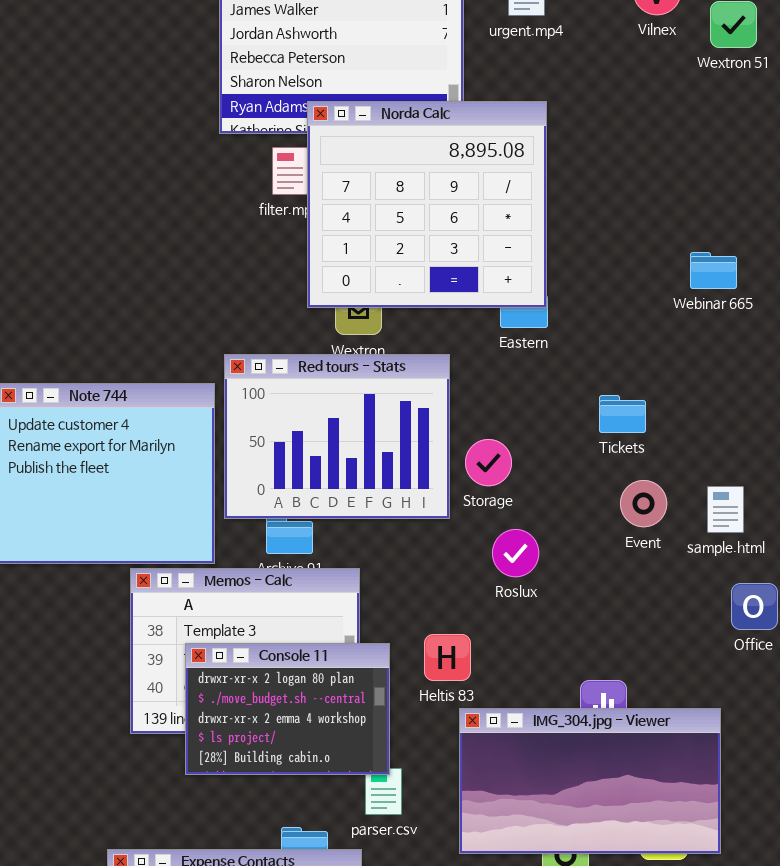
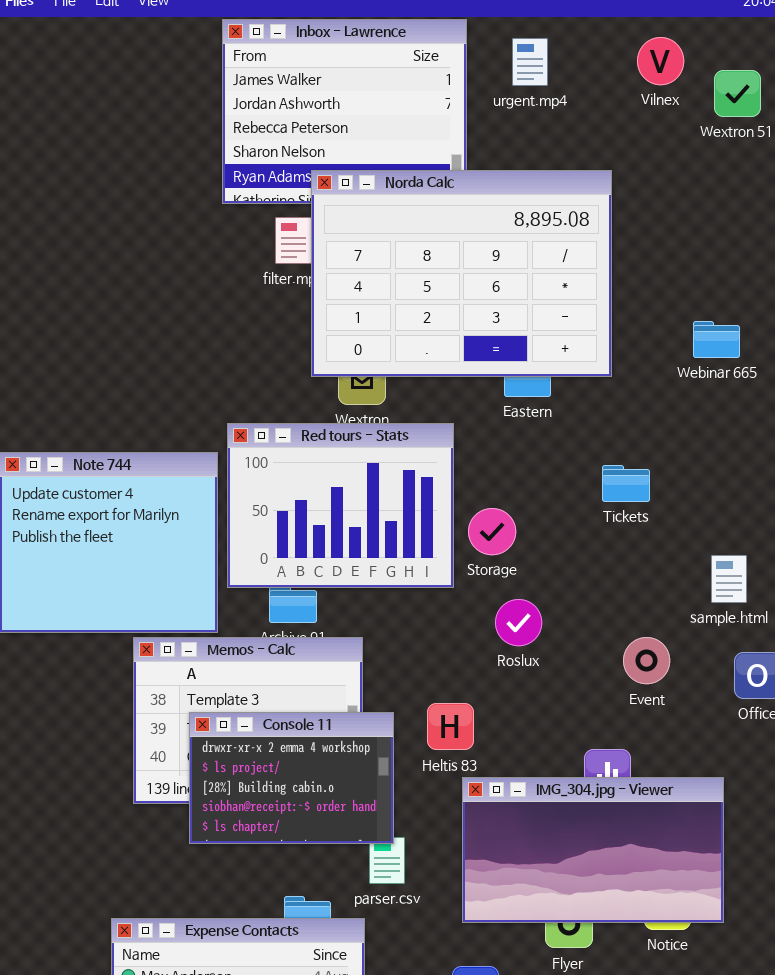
Norda Calc: [307,101,547,308] -> [311,170,612,377], resized
Event: [620,480,667,527] -> [623,637,670,684], moved
Console 11: [185,643,390,775] -> [189,712,394,844], scrolled down 2 rows

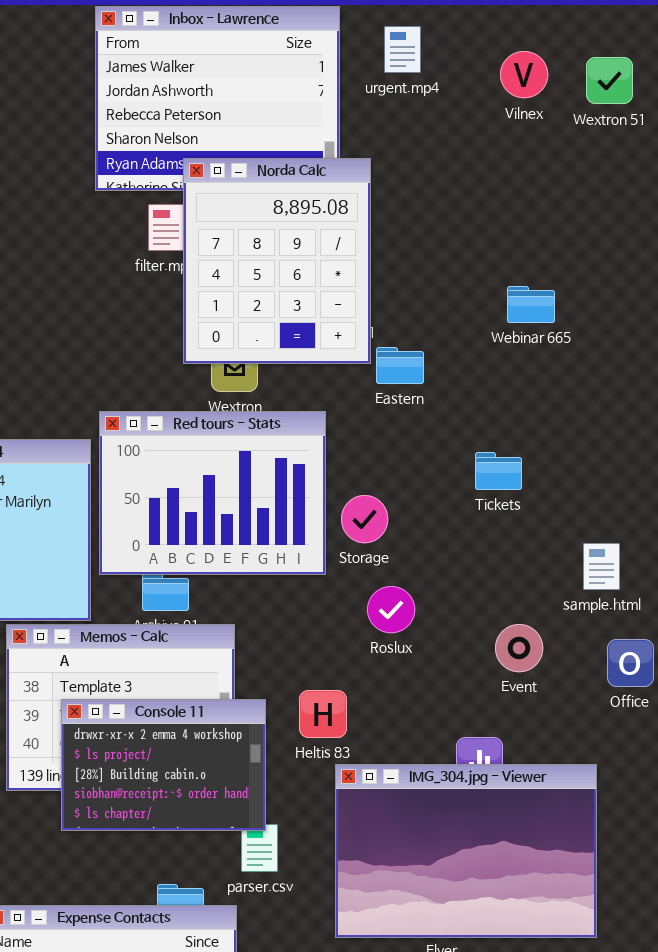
Vilnex: [637,37,684,85] -> [500,51,548,98], moved
Norda Calc: [311,170,612,377] -> [183,158,371,364], resized
Webinar 665: [693,321,740,358] -> [507,286,555,323], moved
IMG_304.jpg - Viewer: [462,777,724,923] -> [335,764,597,938], resized

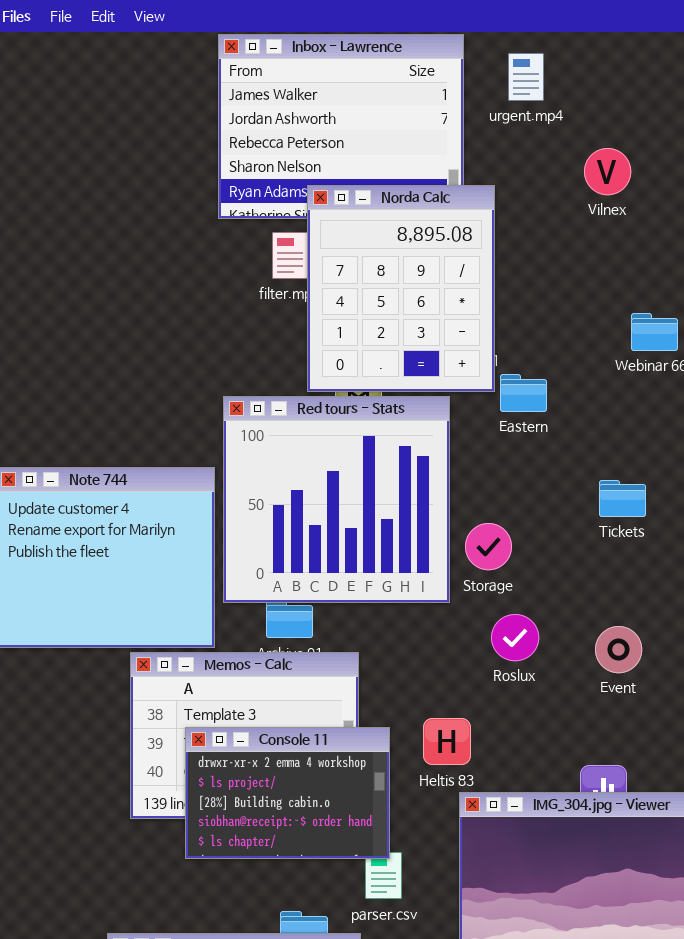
Vilnex: [500,51,548,98] -> [584,148,631,195], moved
Red tours - Stats: [99,411,326,575] -> [223,396,450,603], resized
Event: [495,624,543,672] -> [595,626,642,673], moved

